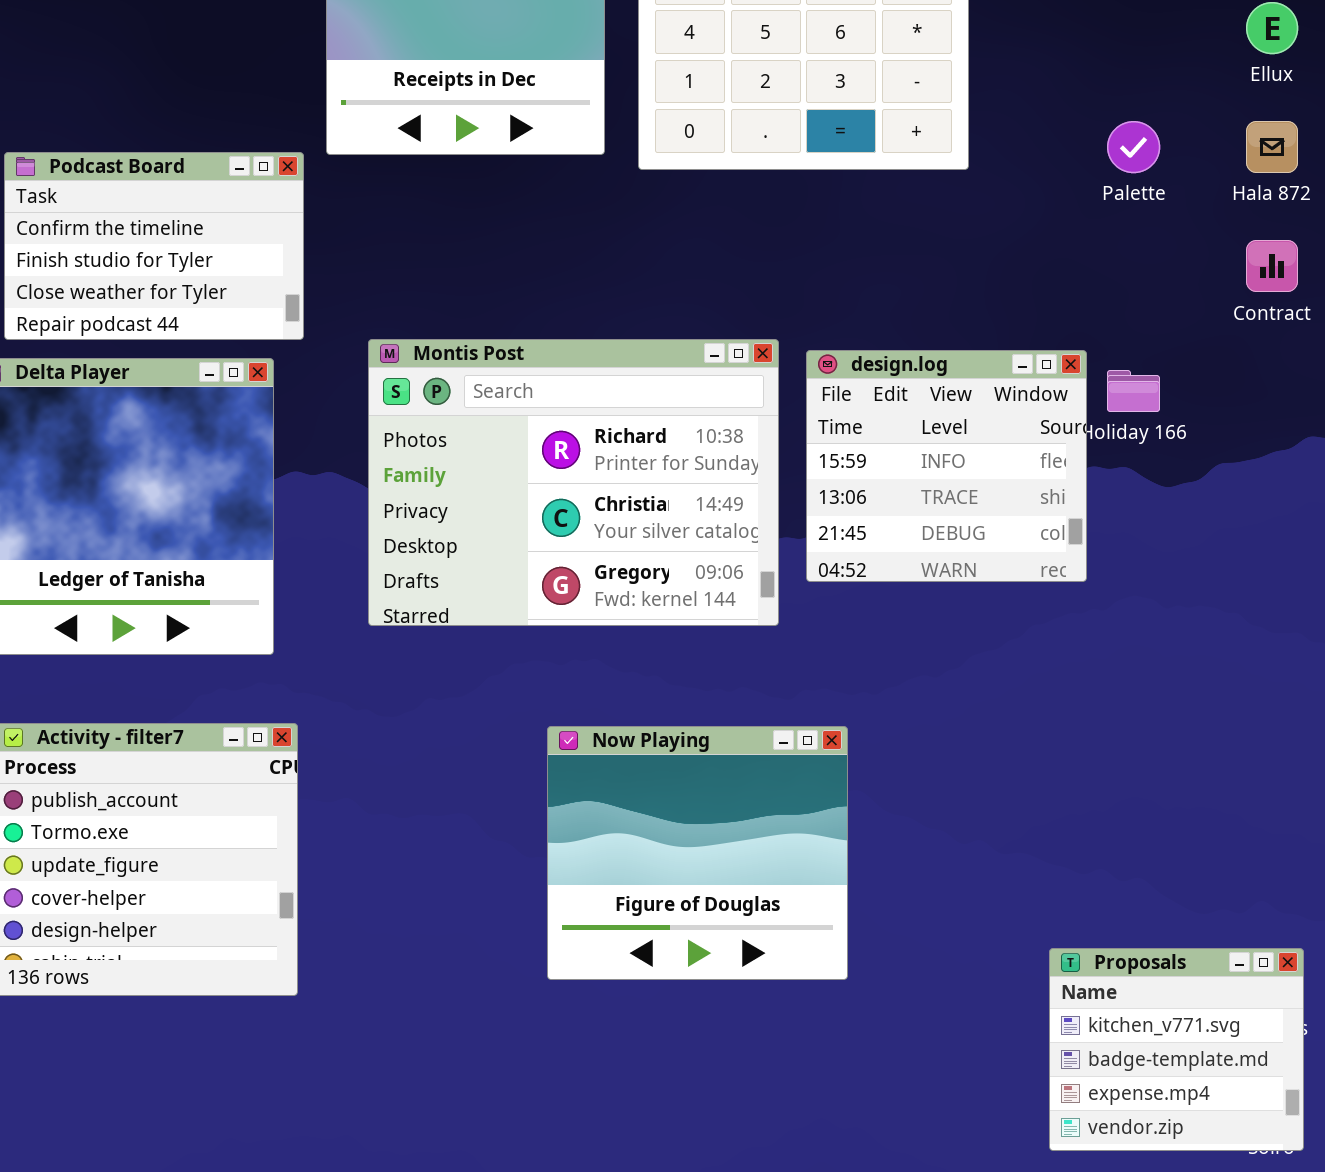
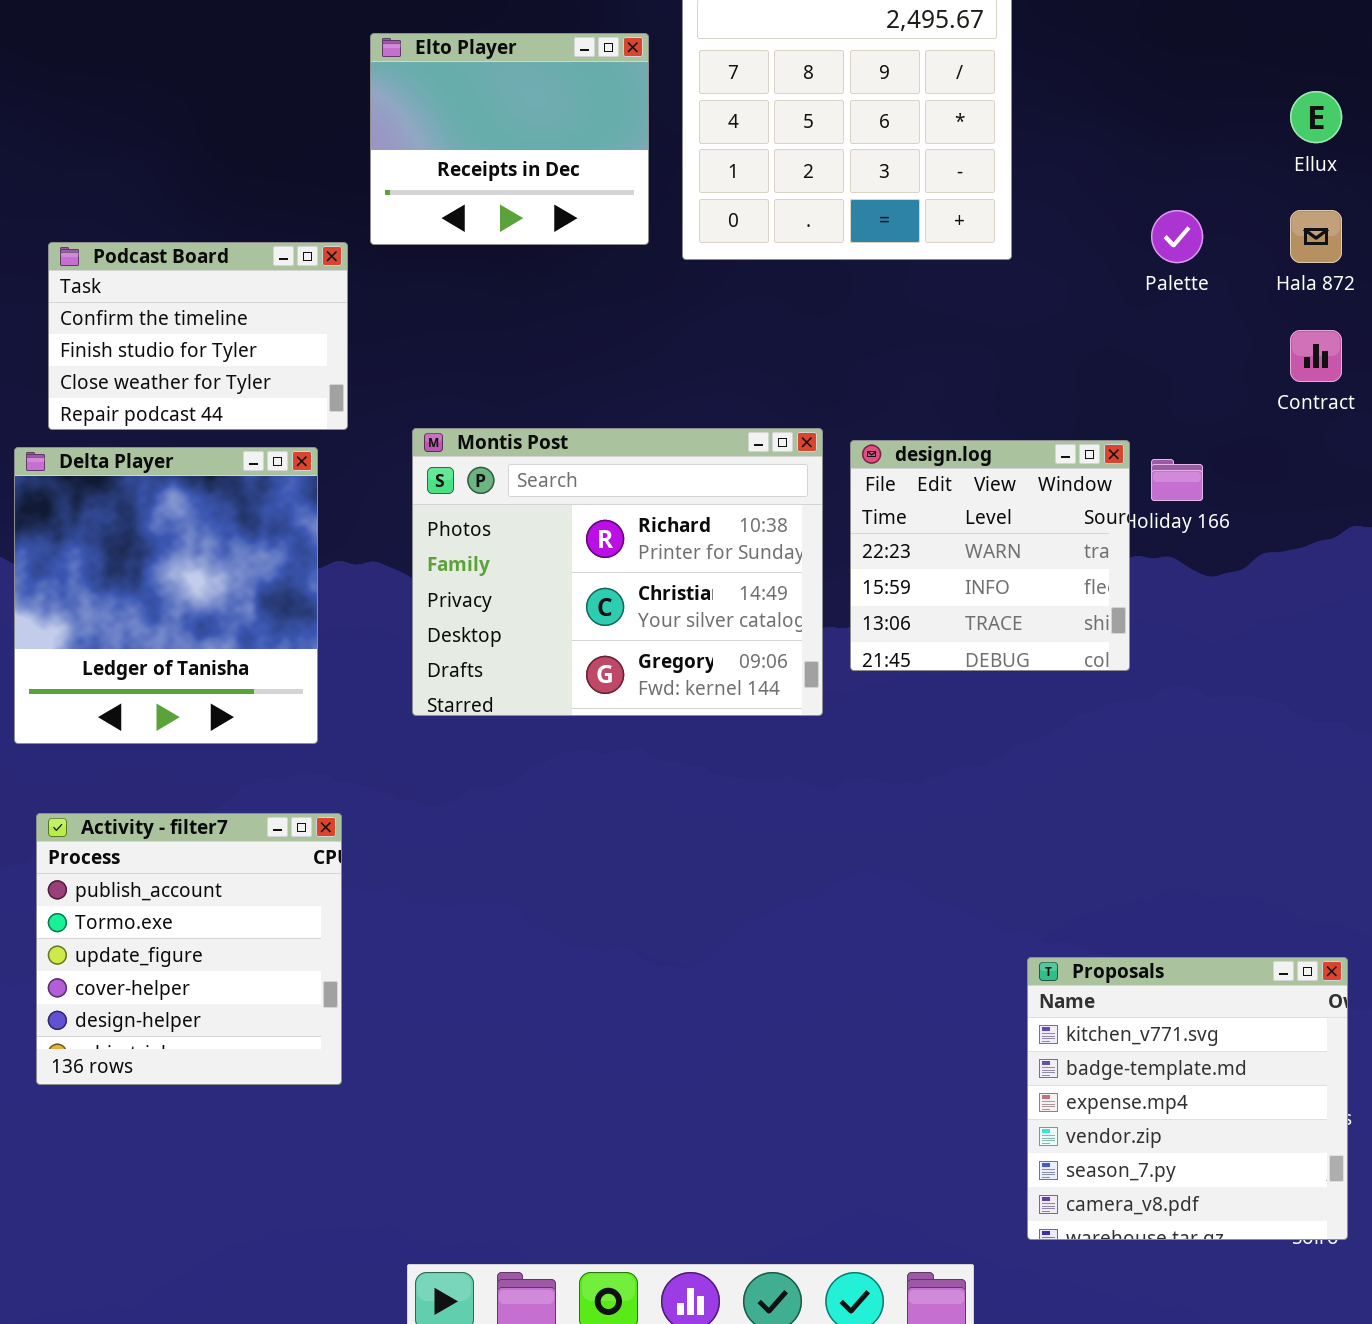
design.log: [806,350,1087,582] -> [850,440,1130,671], scrolled up 1 row
Now Playing: [547,726,848,980] -> none, closed
Proposals: [1049,948,1304,1151] -> [1027,957,1348,1240], resized

